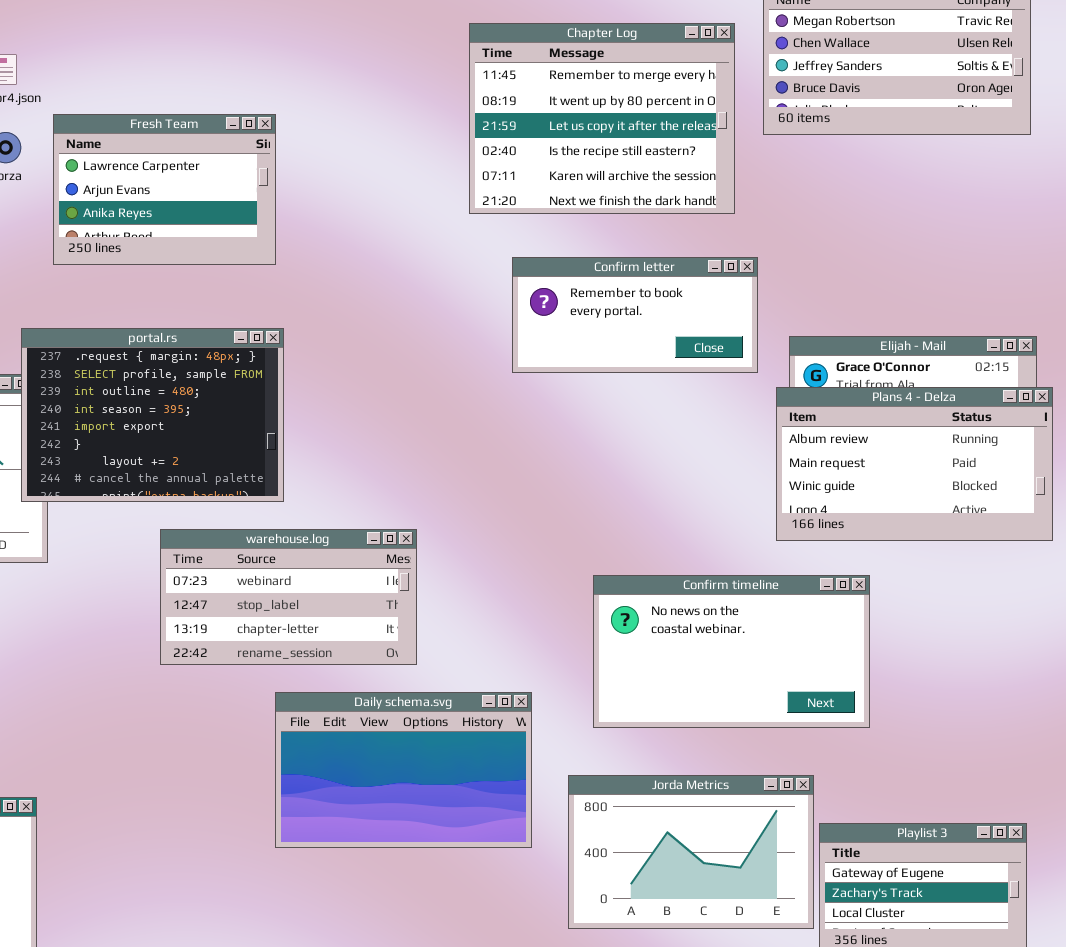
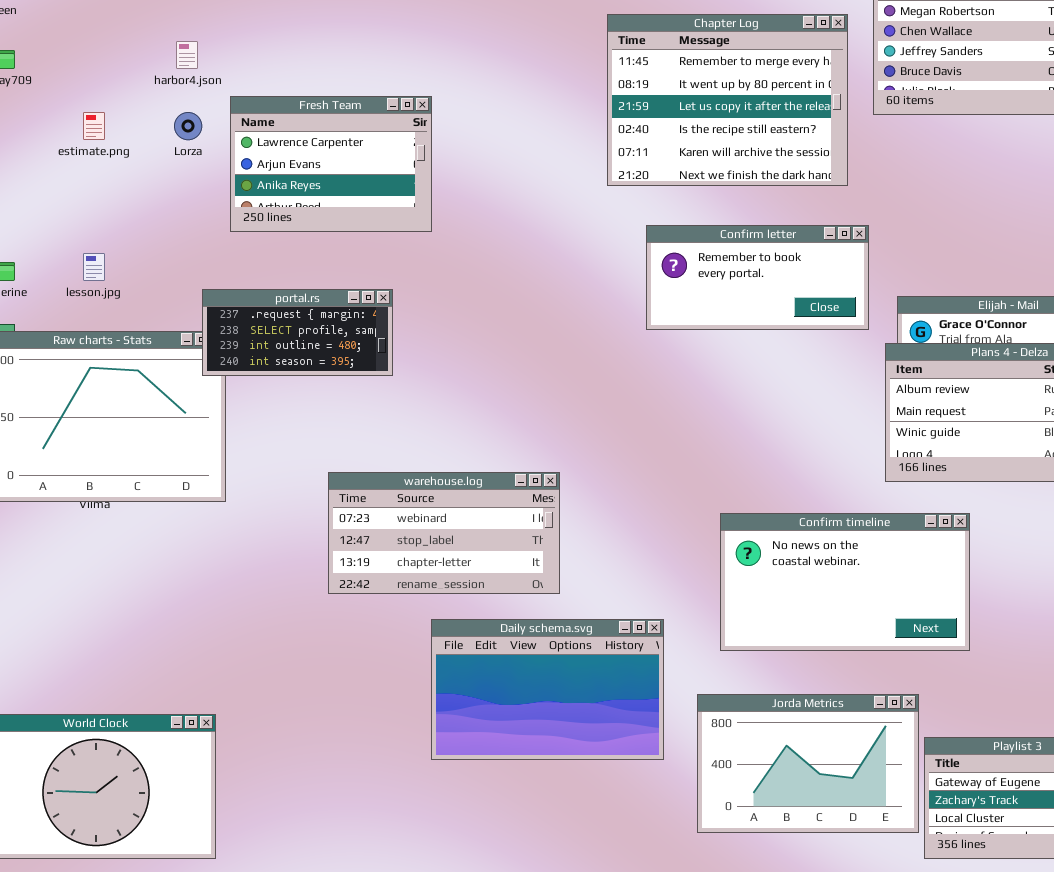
portal.rs: [21,328,284,502] -> [202,289,393,376], resized

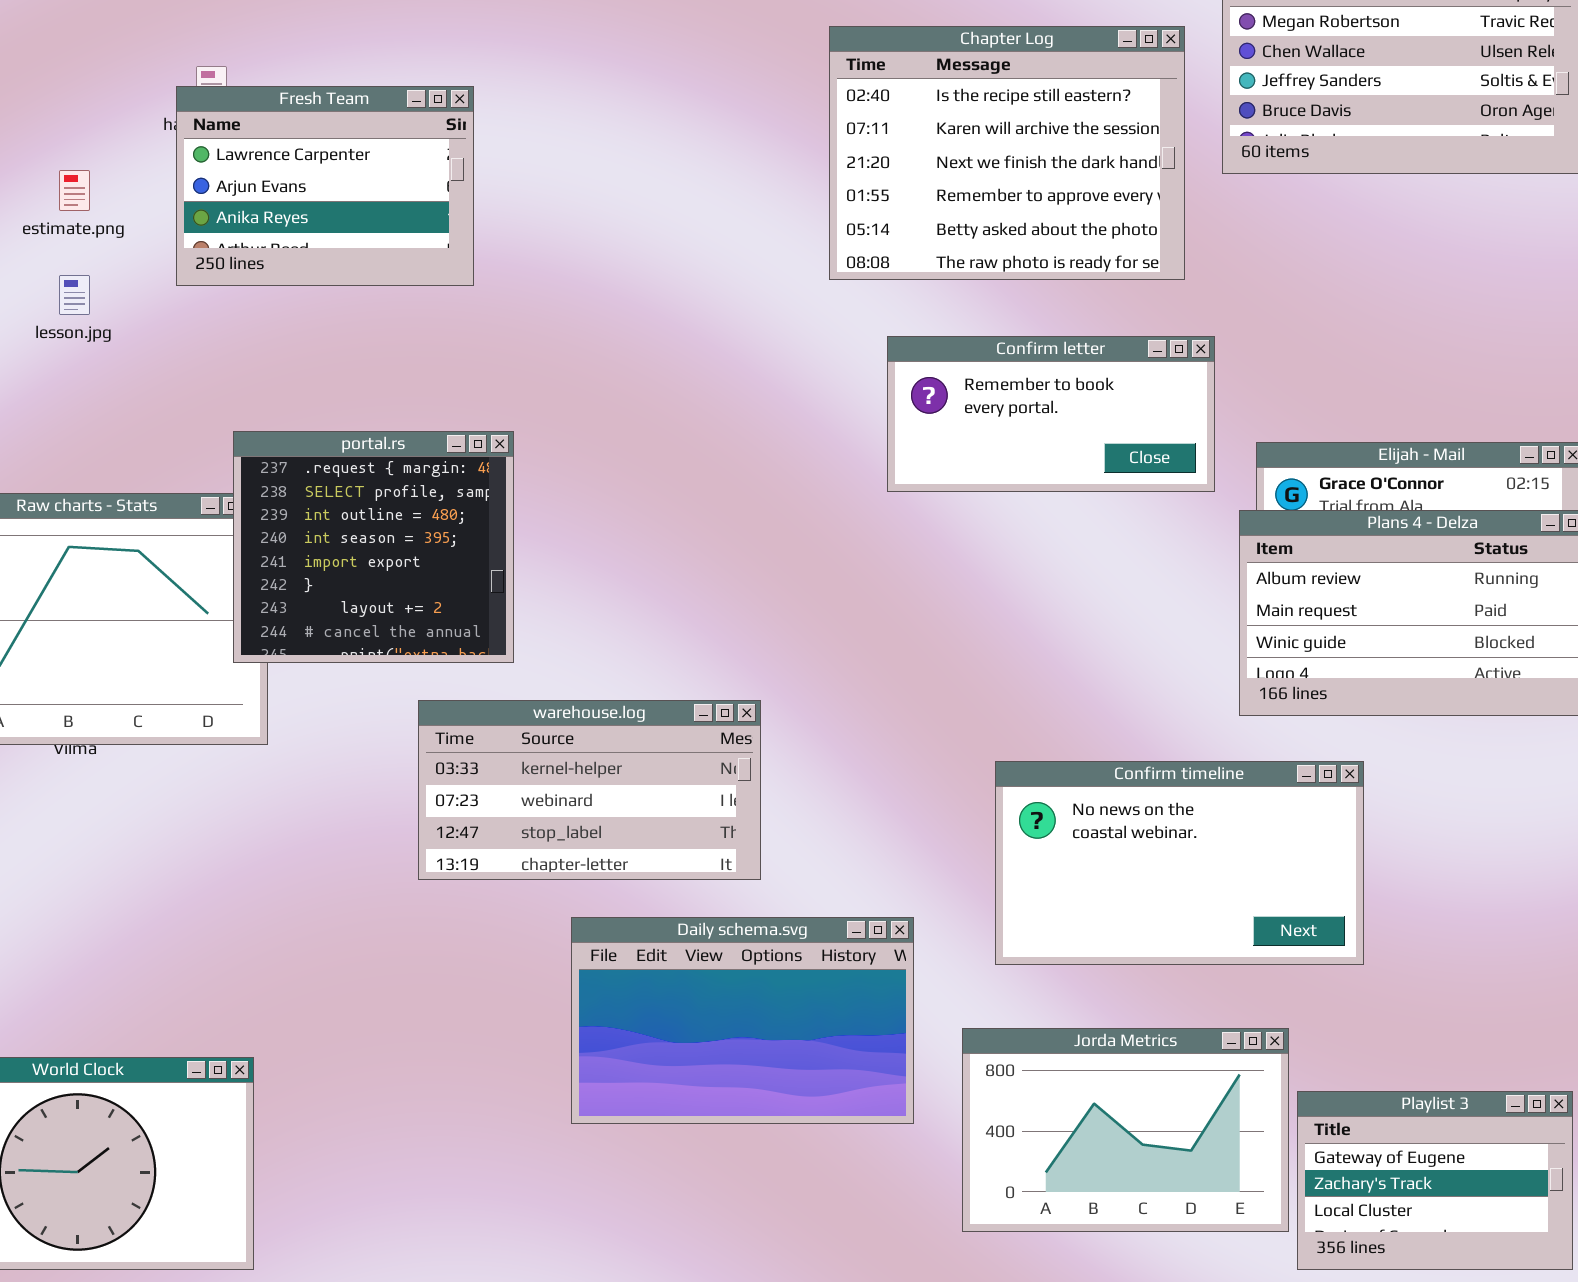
Chapter Log: [607,14,848,186] -> [829,26,1185,280], scrolled down 3 rows
Fresh Team: [230,96,432,232] -> [176,86,474,286], moved
lesson.jpg: [83,253,105,281] -> [59,275,90,315], moved
portal.rs: [202,289,393,376] -> [233,431,514,663], resized
warehouse.log: [328,472,560,594] -> [418,700,761,880], scrolled up 1 row

